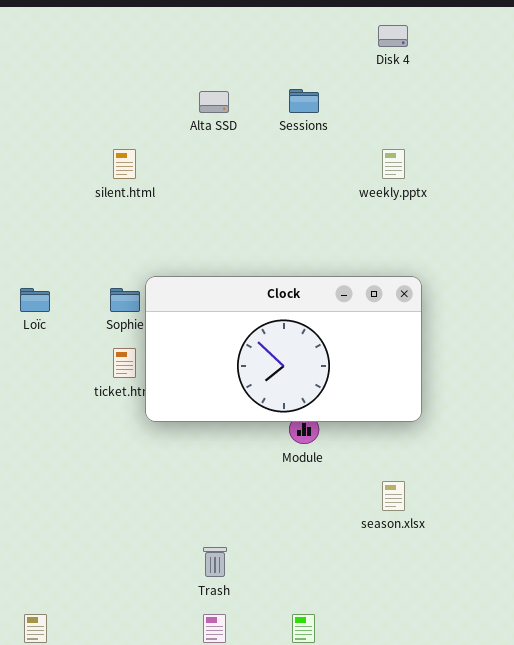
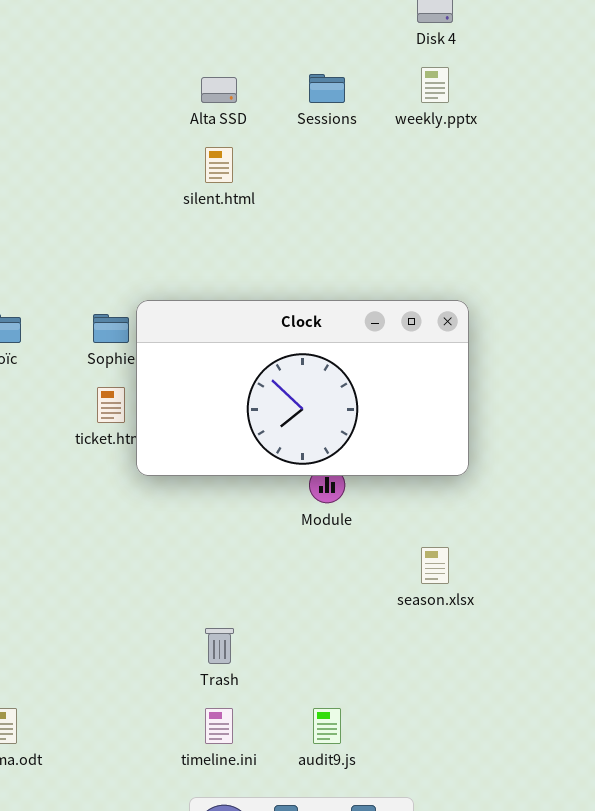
silent.html: [113,149,136,179] -> [205,147,233,183], moved
weekly.pptx: [382,149,405,179] -> [421,67,449,103], moved

